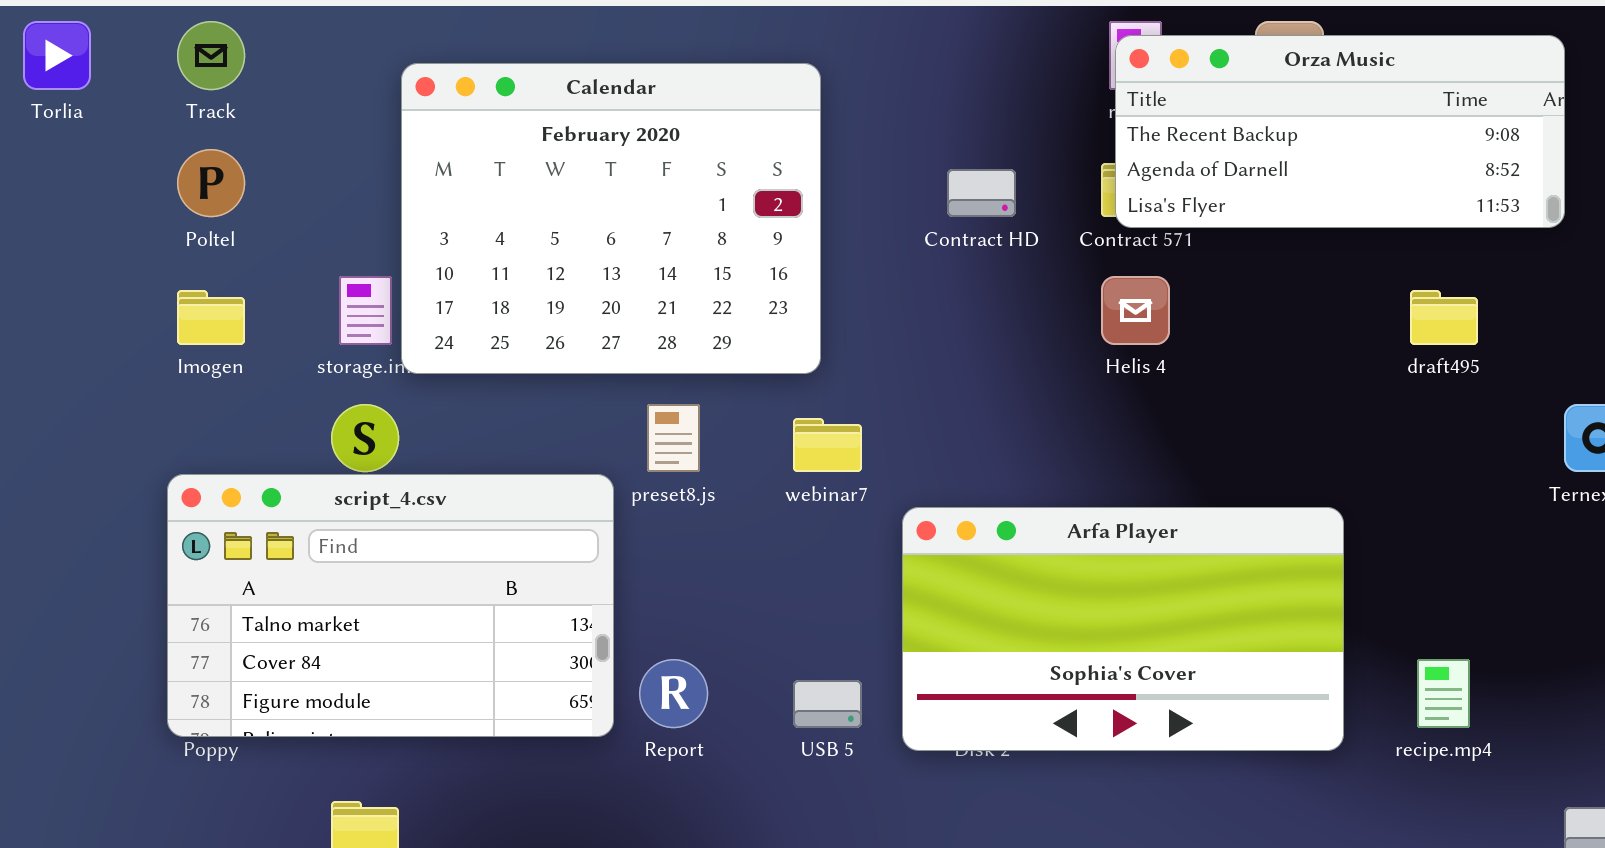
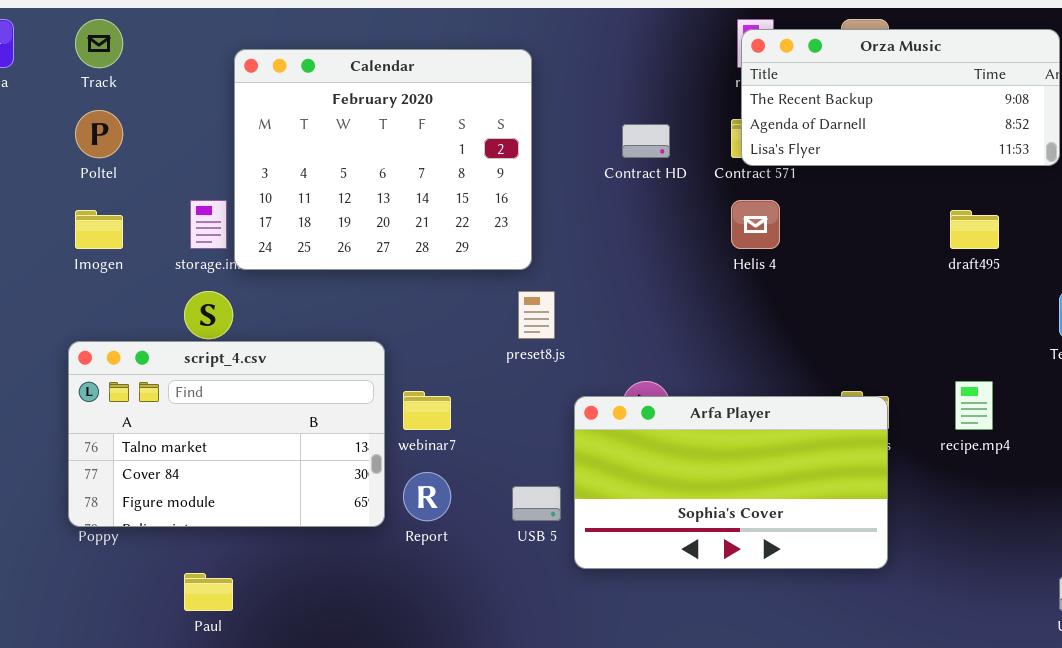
preset8.js: [647,404,700,472] -> [518,291,555,339], moved
webinar7: [793,418,862,472] -> [403,391,451,430], moved
Arfa Player: [902,507,1344,751] -> [574,396,888,569], moved
recipe.mp4: [1417,659,1470,728] -> [955,381,993,430], moved

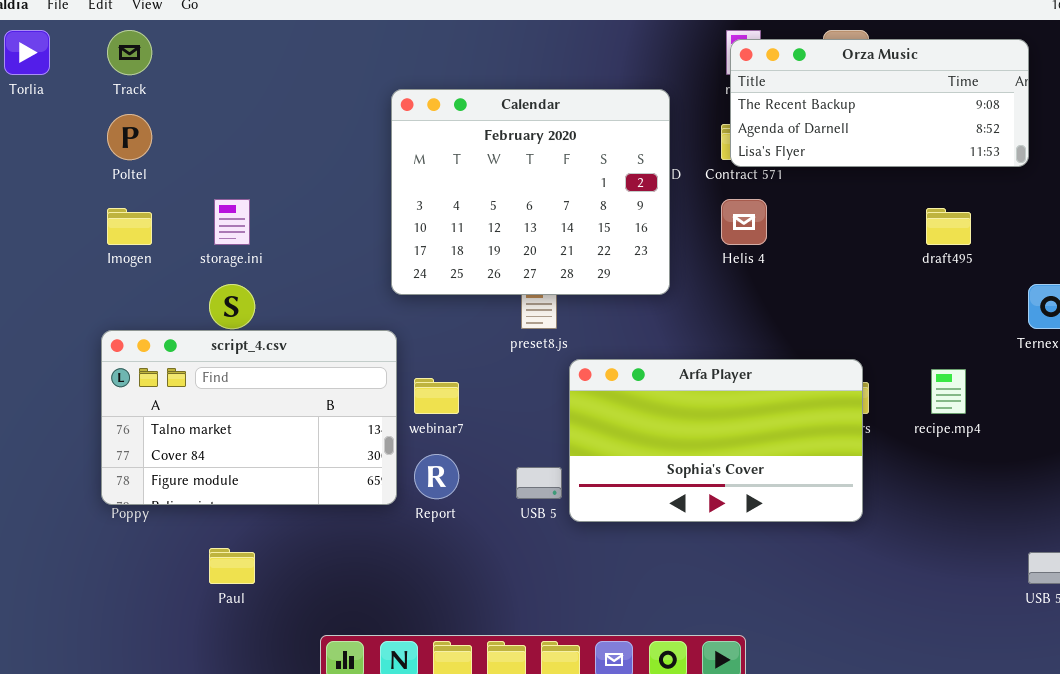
Calendar: [234,49,532,270] -> [391,89,670,295], moved
Arfa Player: [574,396,888,569] -> [569,359,863,522], moved

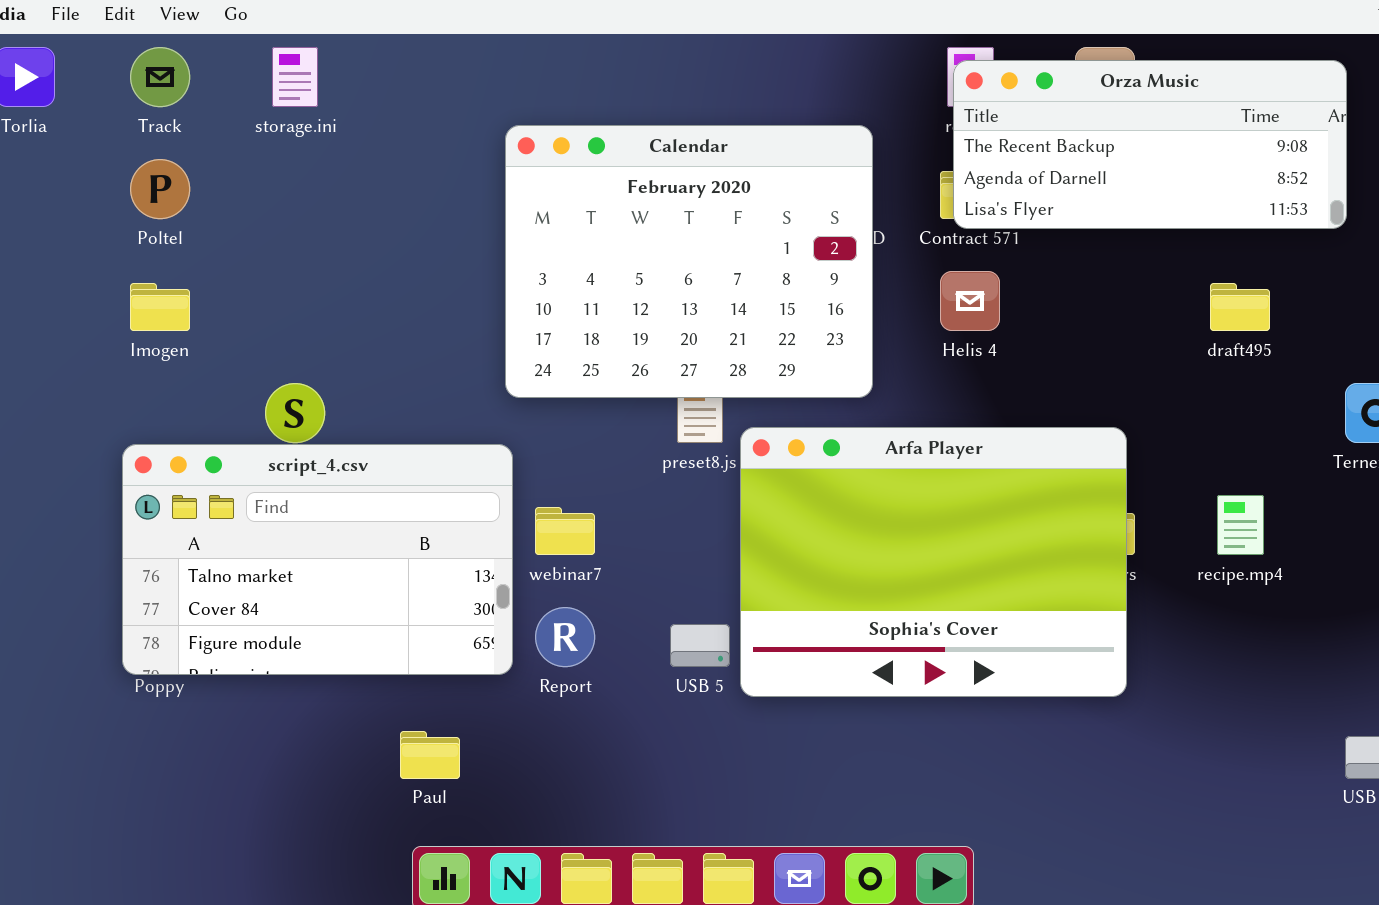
storage.ini: [214,199,250,245] -> [272,47,318,107], moved
Arfa Player: [569,359,863,522] -> [740,427,1127,697], resized
Paul: [209,548,255,584] -> [400,731,460,779], moved

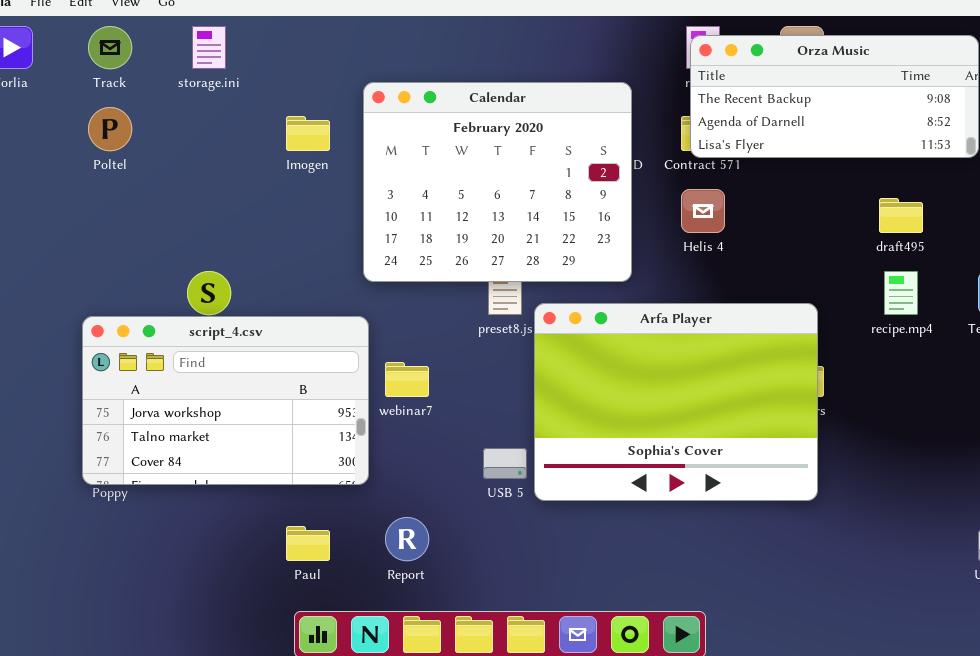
Imogen: [130,283,190,331] -> [286,116,330,151], moved
script_4.csv: [122,444,513,675] -> [82,316,369,485], scrolled up 1 row
recipe.mp4: [1217,495,1264,555] -> [884,271,918,315], moved
Report: [535,607,595,667] -> [385,517,429,561], moved

